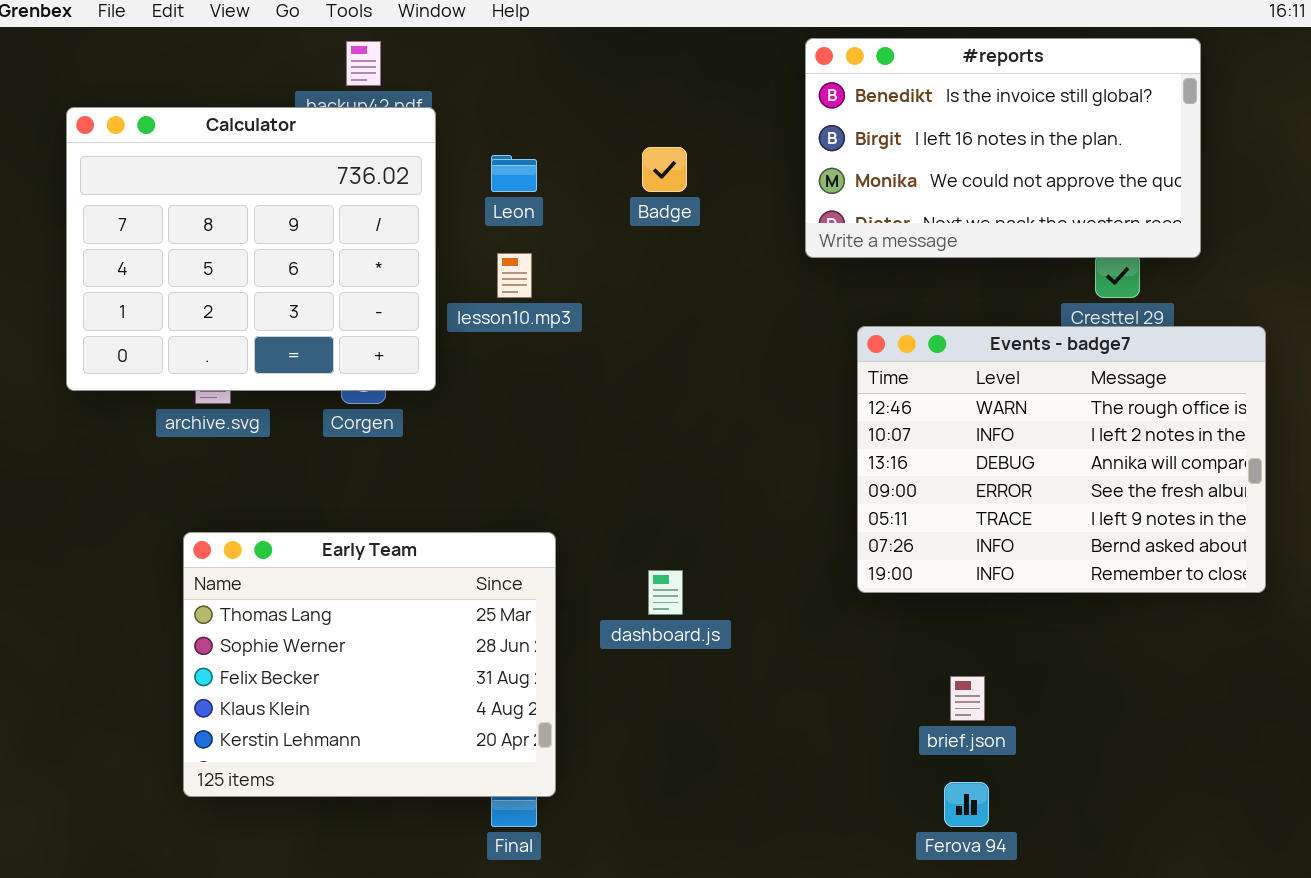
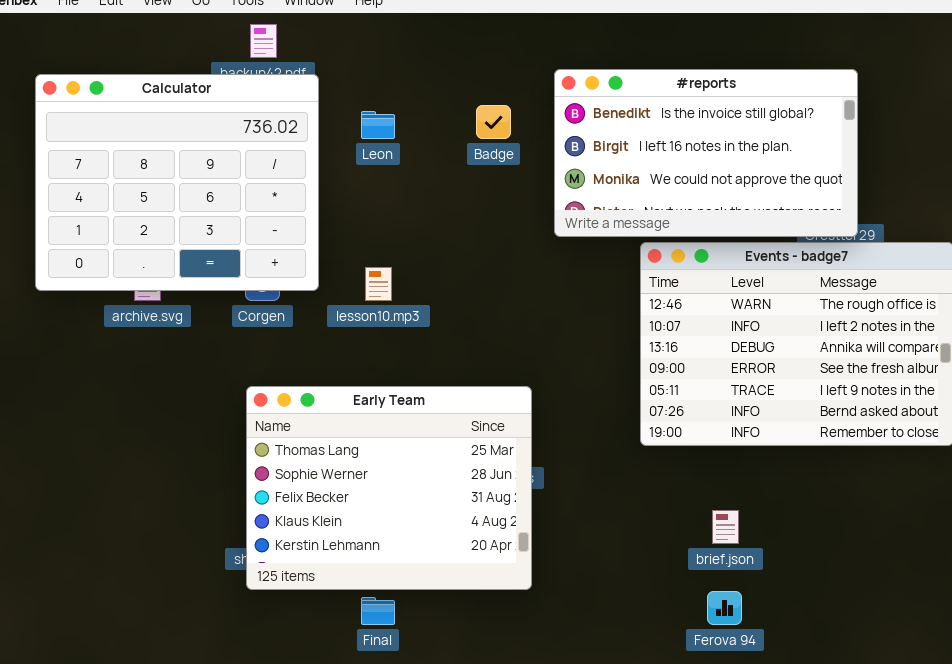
#reports: [805,38,1201,258] -> [554,69,858,237], moved
lesson10.mp3: [497,253,532,298] -> [365,267,392,301], moved
Early Team: [183,532,556,797] -> [246,386,532,590], moved

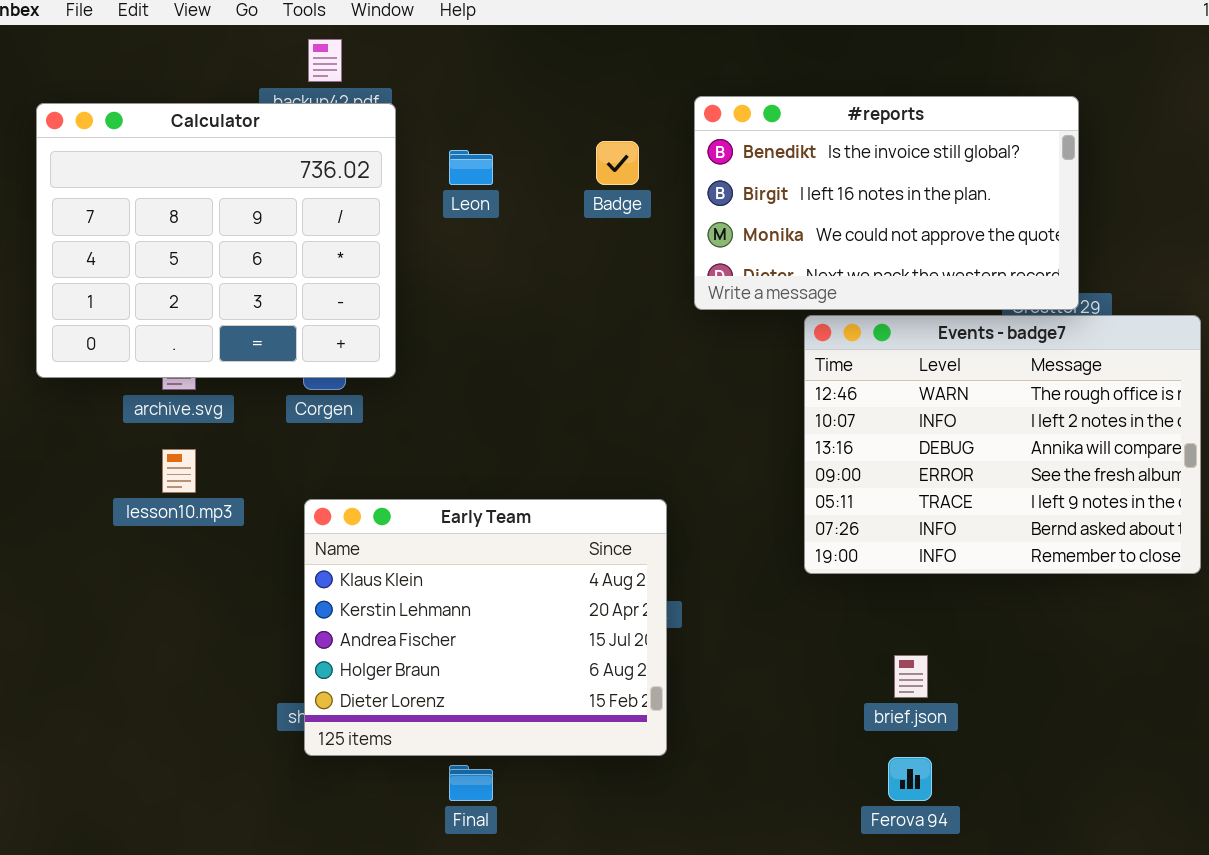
lesson10.mp3: [365,267,392,301] -> [162,449,196,493], moved
Early Team: [246,386,532,590] -> [304,499,667,756], scrolled down 3 rows

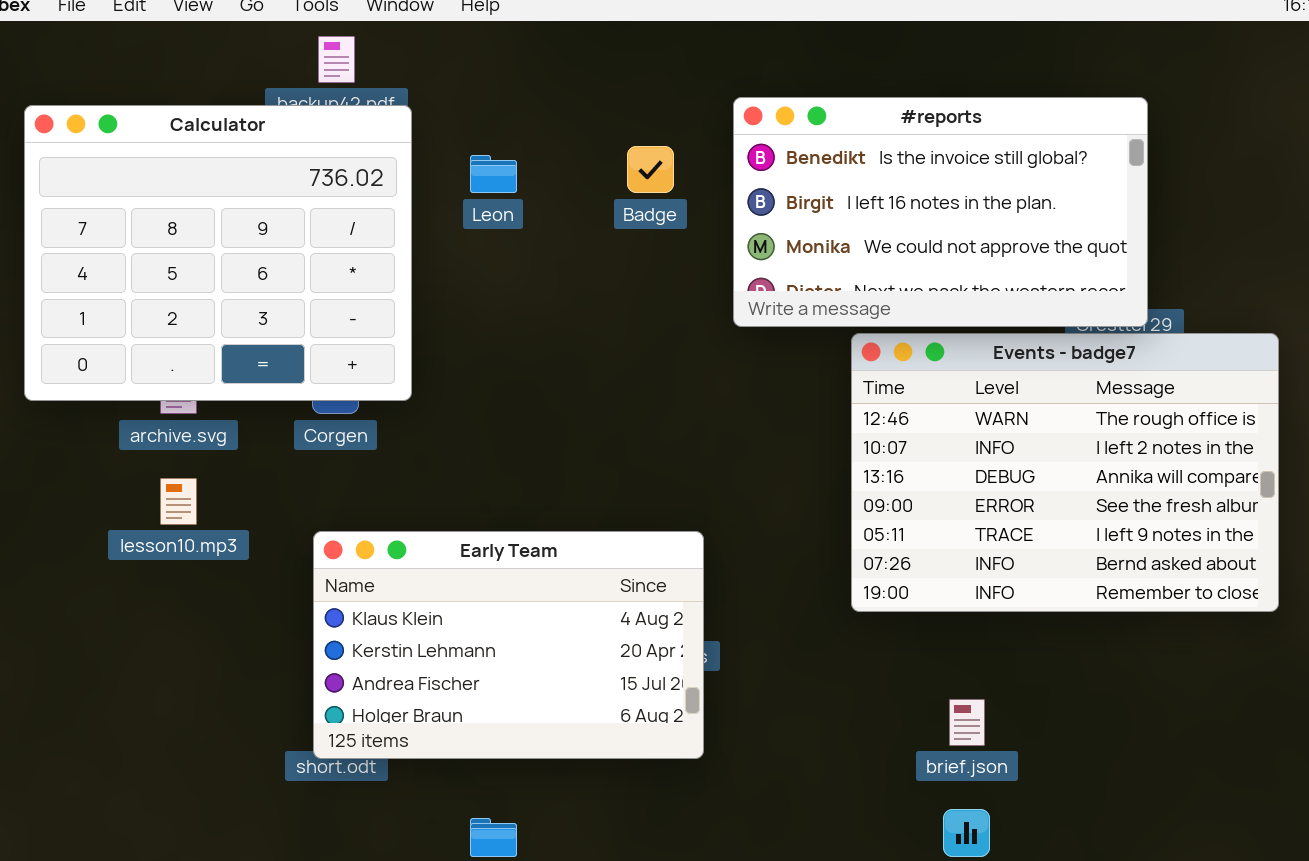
Early Team: [304,499,667,756] -> [313,531,704,759], resized

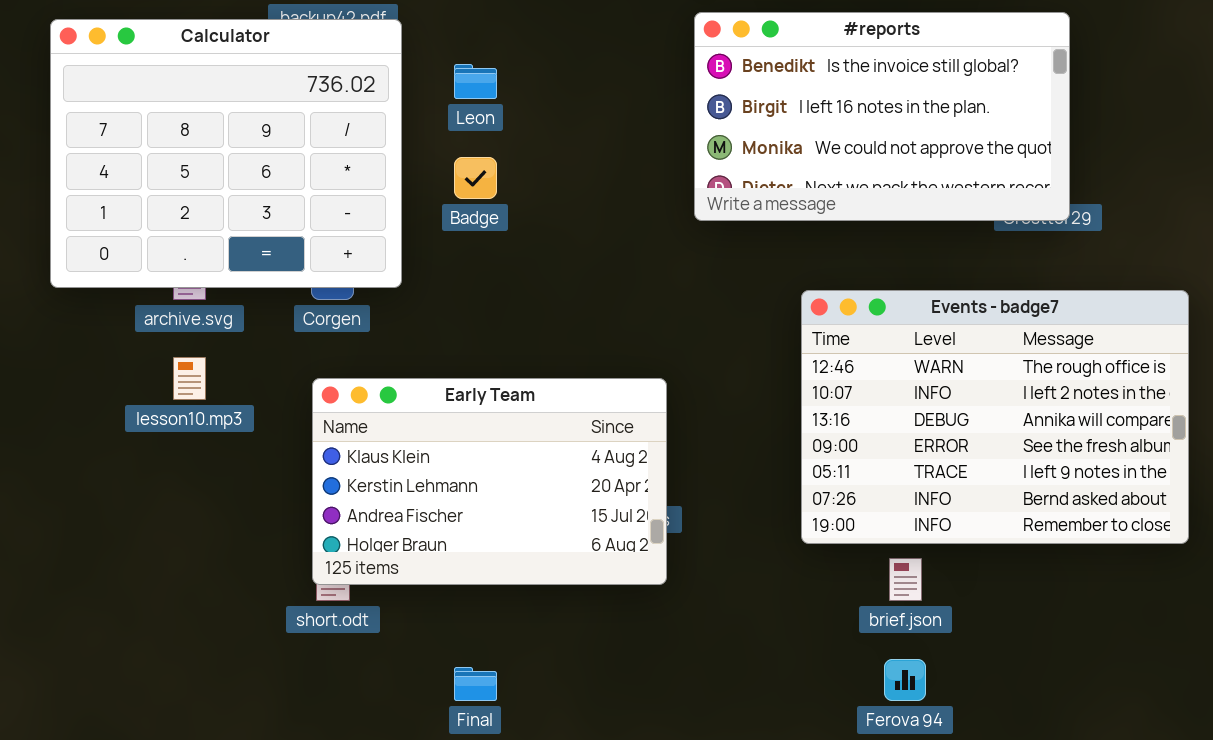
Badge: [627,146,674,193] -> [454,157,497,199], moved
Events - badge7: [851,333,1279,612] -> [801,290,1189,544], moved
Early Team: [313,531,704,759] -> [312,378,667,585], moved

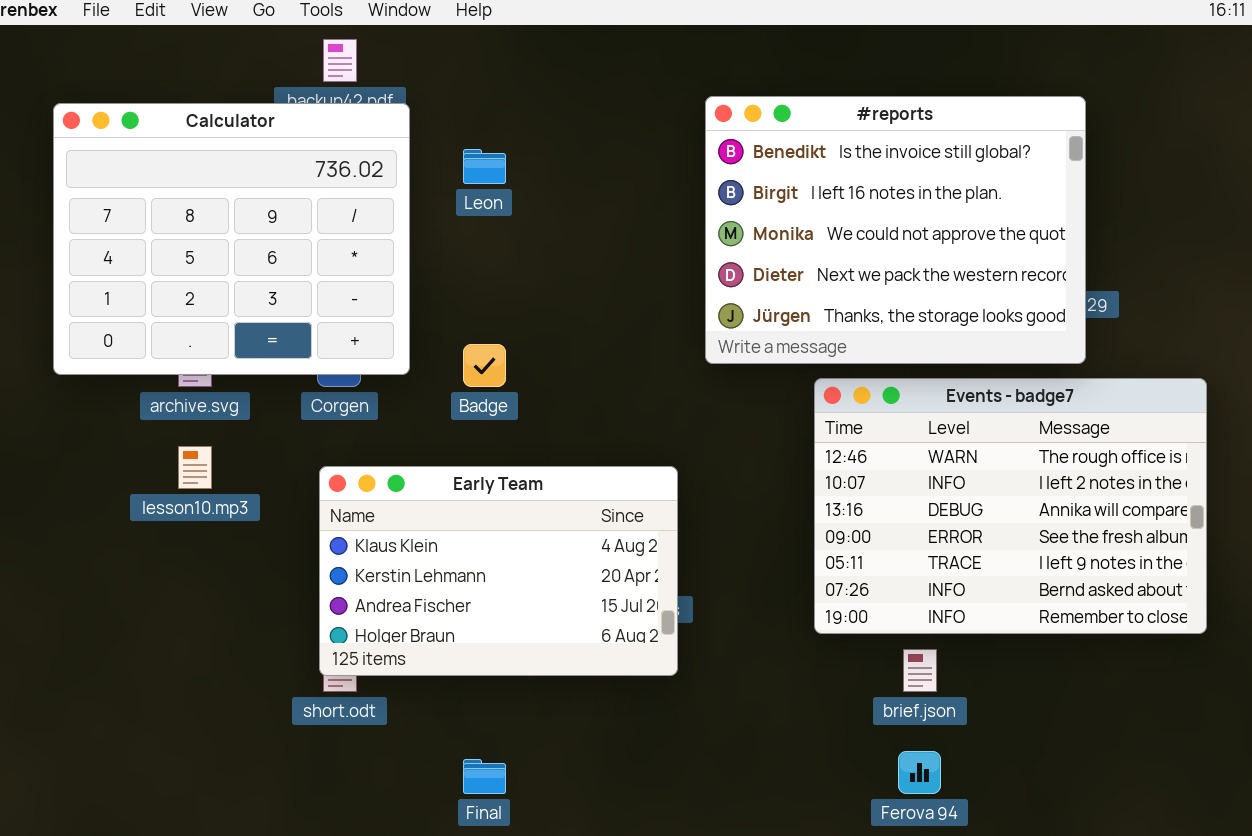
#reports: [694,12,1070,221] -> [705,96,1086,364], resized
Badge: [454,157,497,199] -> [463,344,506,387], moved

